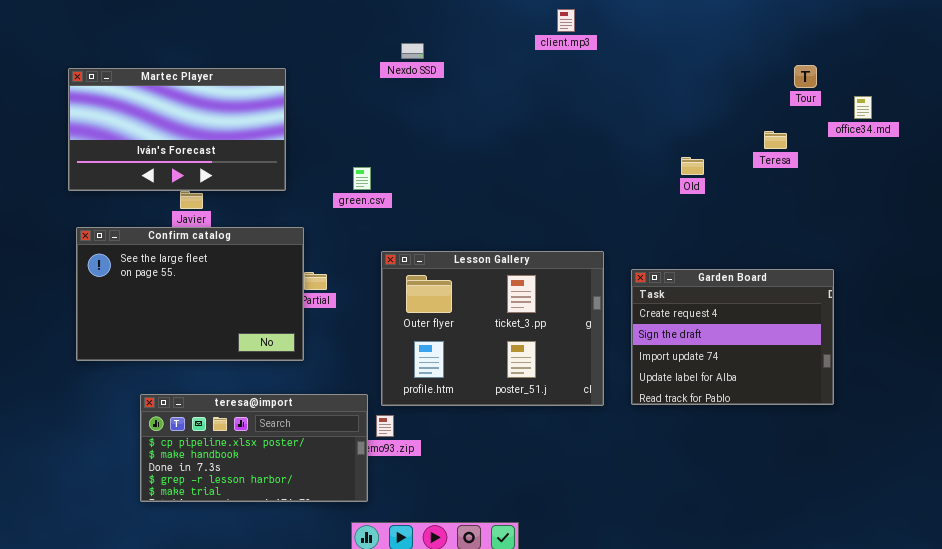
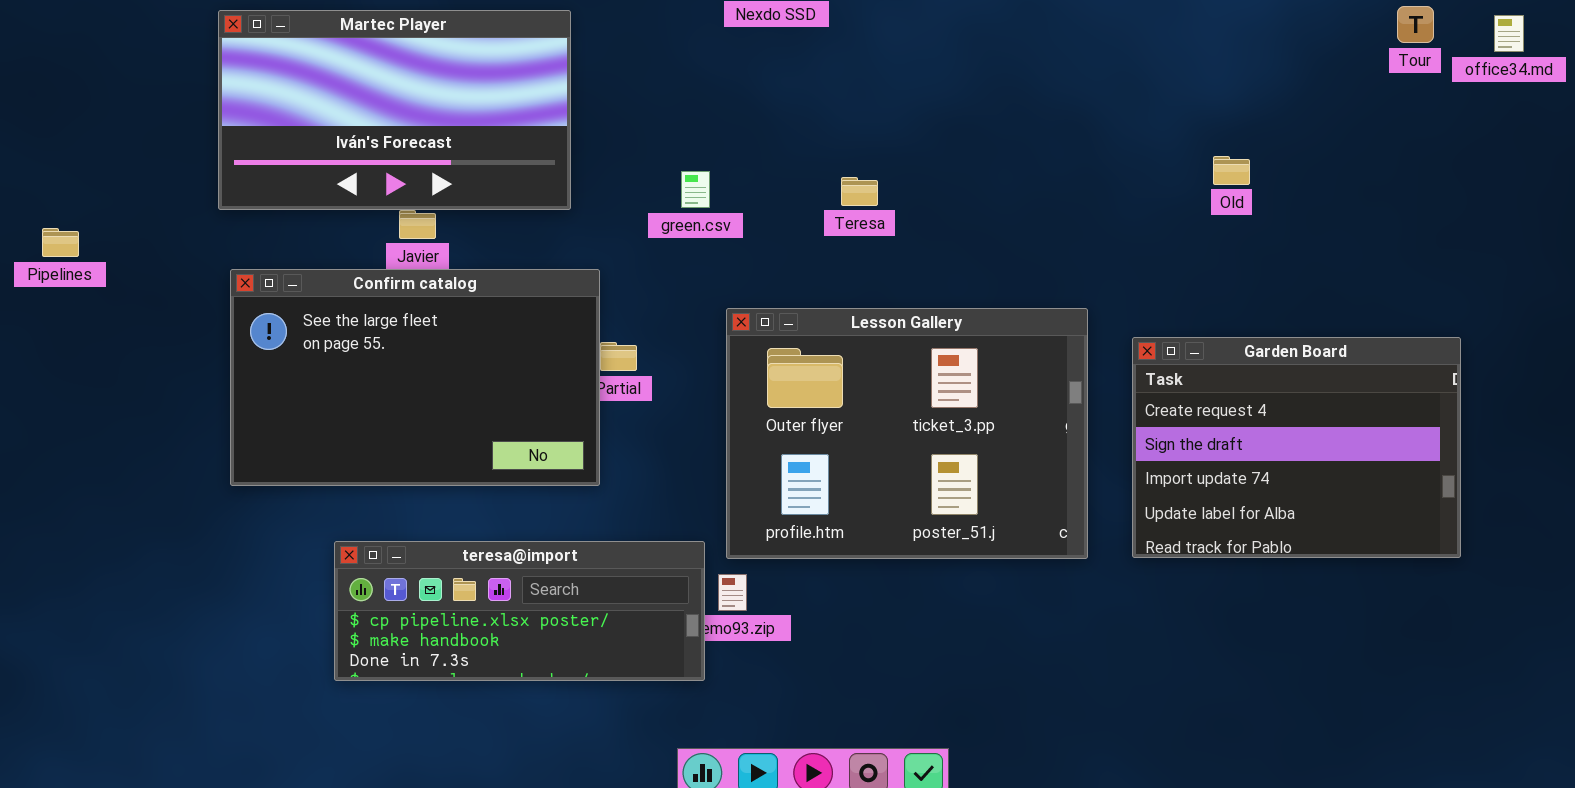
office34.md: [854,96,872,119] -> [1494,15,1524,52], moved
Teresa: [764,131,787,149] -> [841,177,878,206], moved
teresa@import: [140,394,368,502] -> [334,541,705,681], resized

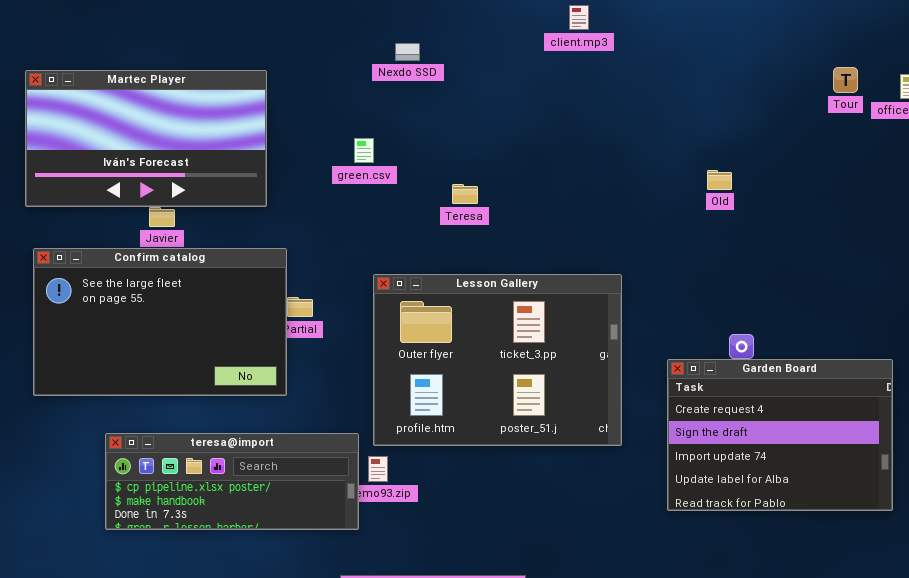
green.csv: [681,171,710,208] -> [354,138,374,163], moved
Garden Board: [1132,337,1461,558] -> [667,359,893,511], moved

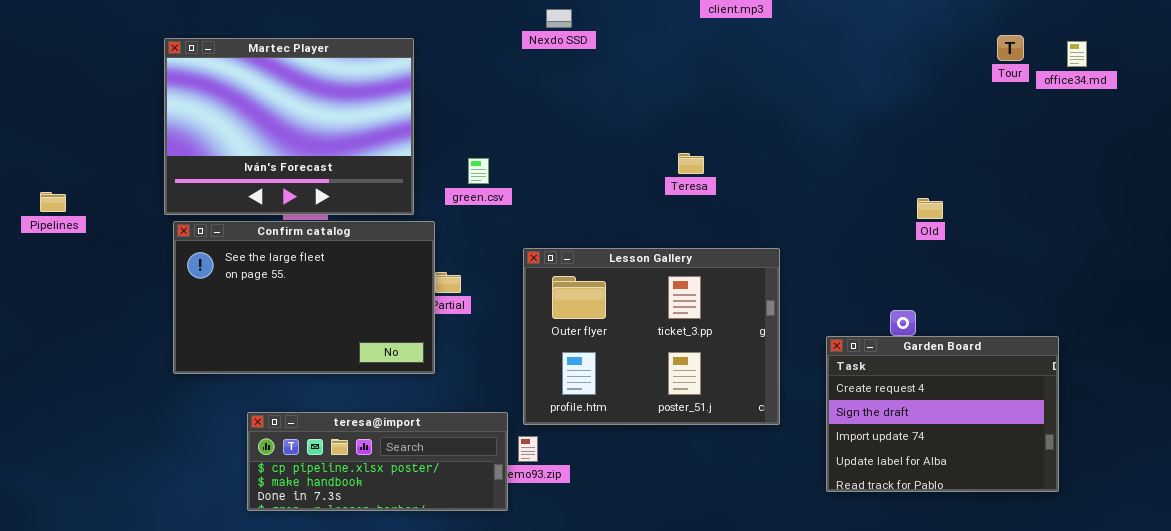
Martec Player: [25,70,267,207] -> [164,38,414,215], resized
green.csv: [354,138,374,163] -> [468,158,489,184], moved
Old: [707,170,732,190] -> [917,198,943,219], moved
Teresa: [452,184,478,204] -> [678,153,704,174], moved

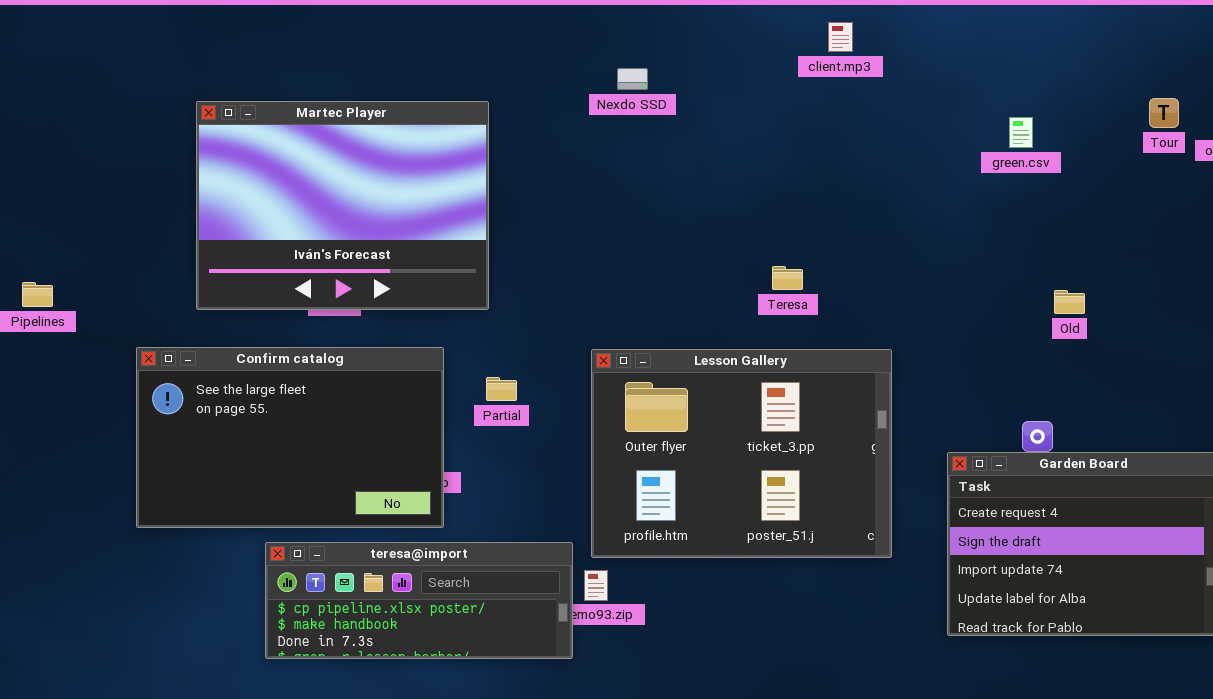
Martec Player: [164,38,414,215] -> [196,101,489,310], moved
Teresa: [678,153,704,174] -> [772,266,803,290], moved
green.csv: [468,158,489,184] -> [1009,117,1033,148], moved
Confirm catalog: [173,221,435,374] -> [136,347,444,528], moved

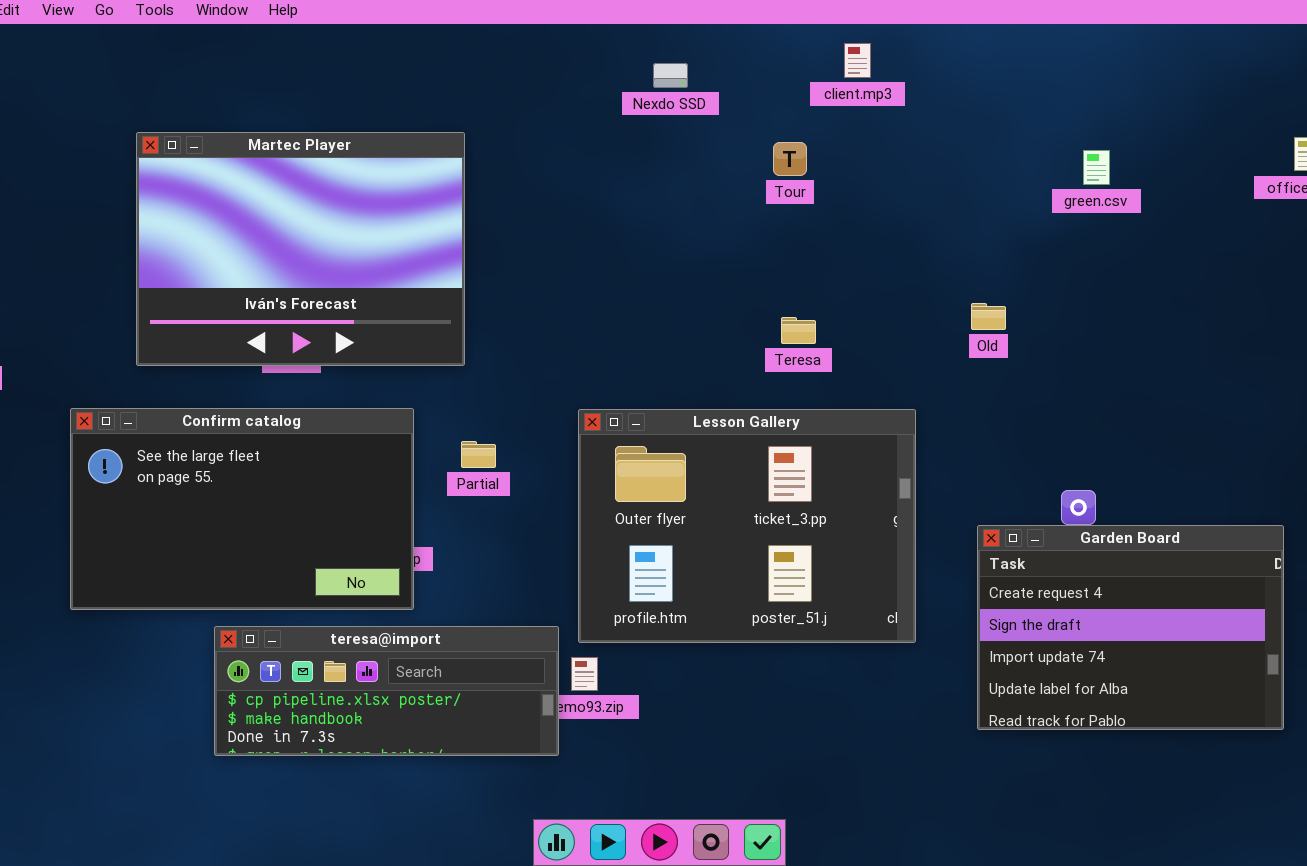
Nexdo SSD: [617,68,648,90] -> [653,63,688,88], moved
Tour: [1149,98,1179,128] -> [773,142,807,176], moved
green.csv: [1009,117,1033,148] -> [1083,150,1110,185], moved
Old: [1054,290,1085,314] -> [971,303,1006,330], moved

